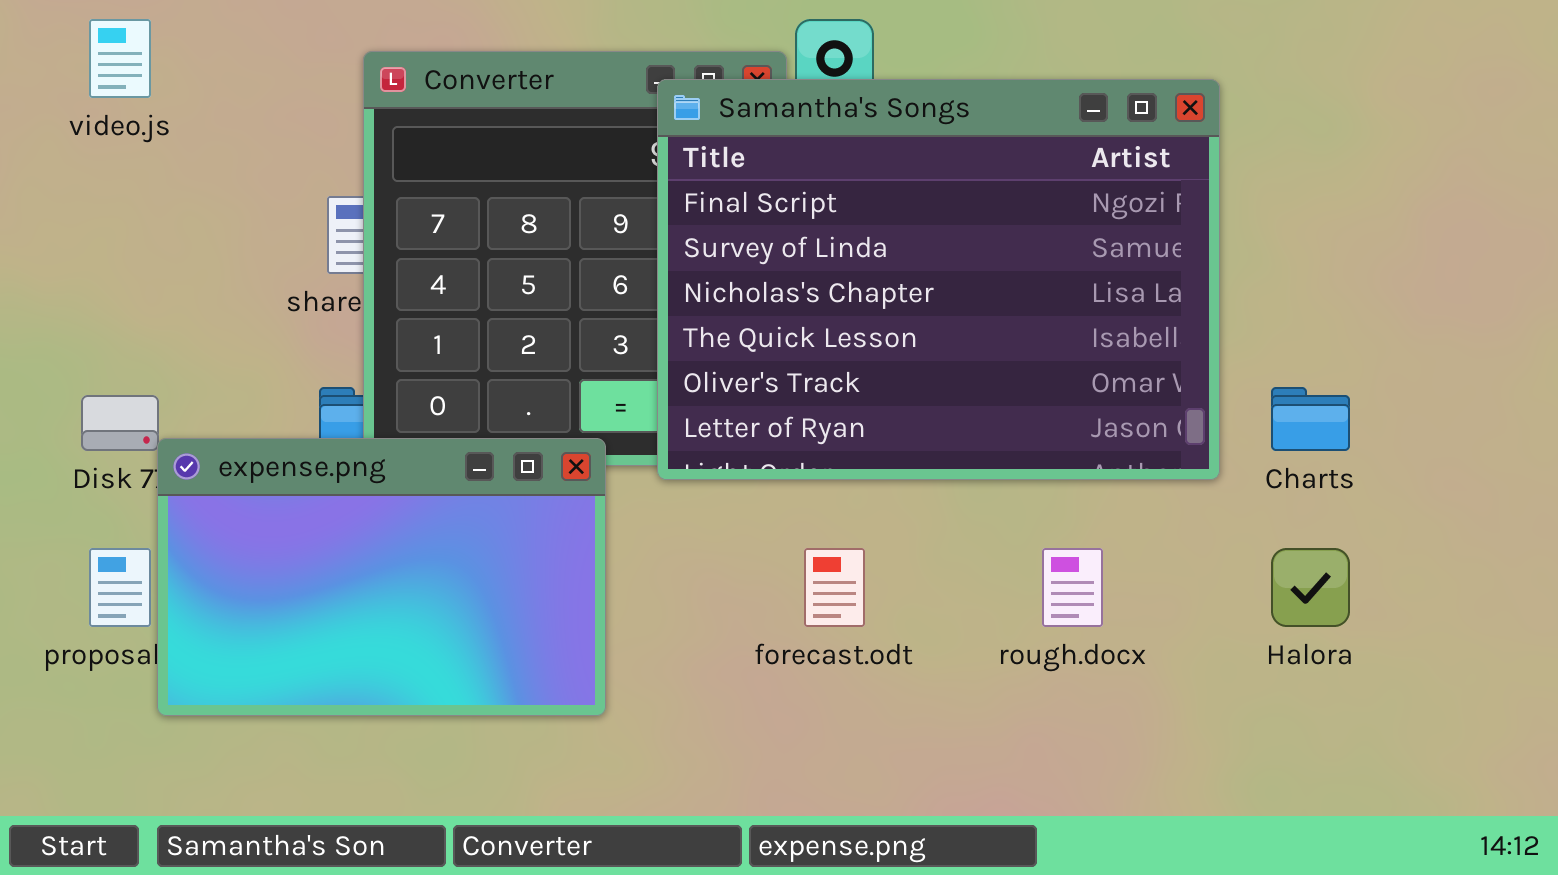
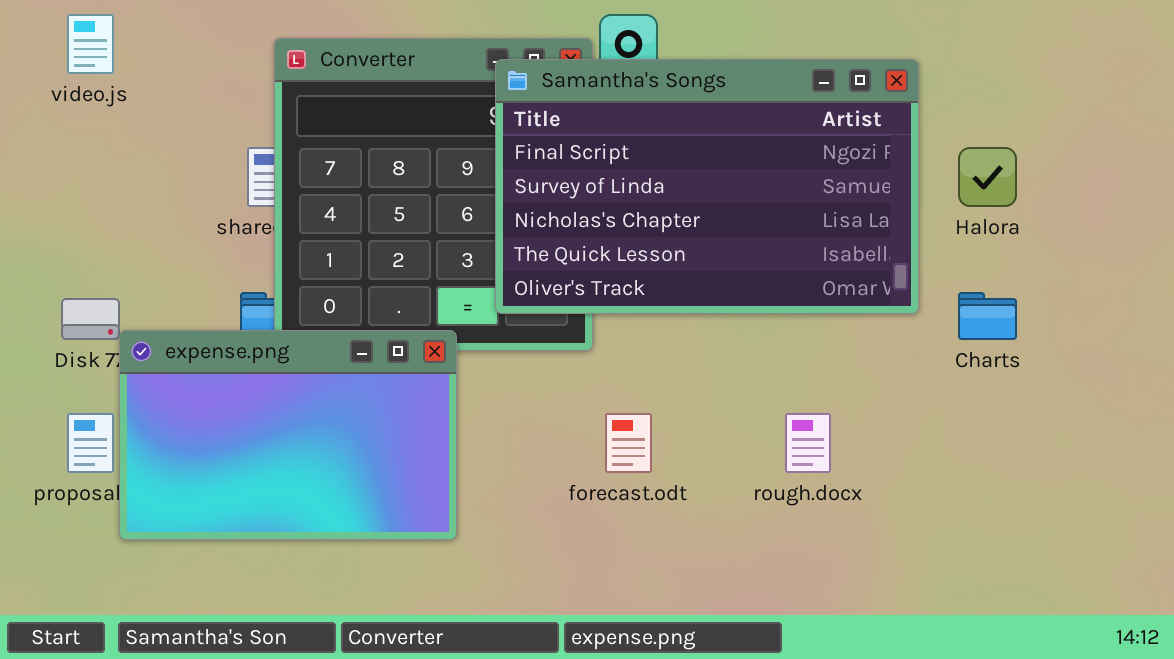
Samantha's Songs: [657,79,1220,480] -> [495,59,919,314], resized
Halora: [1271,548,1350,627] -> [958,147,1017,207], moved

